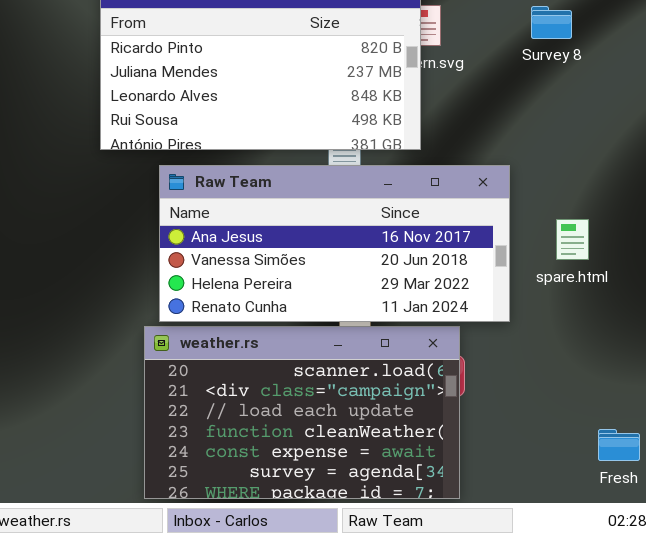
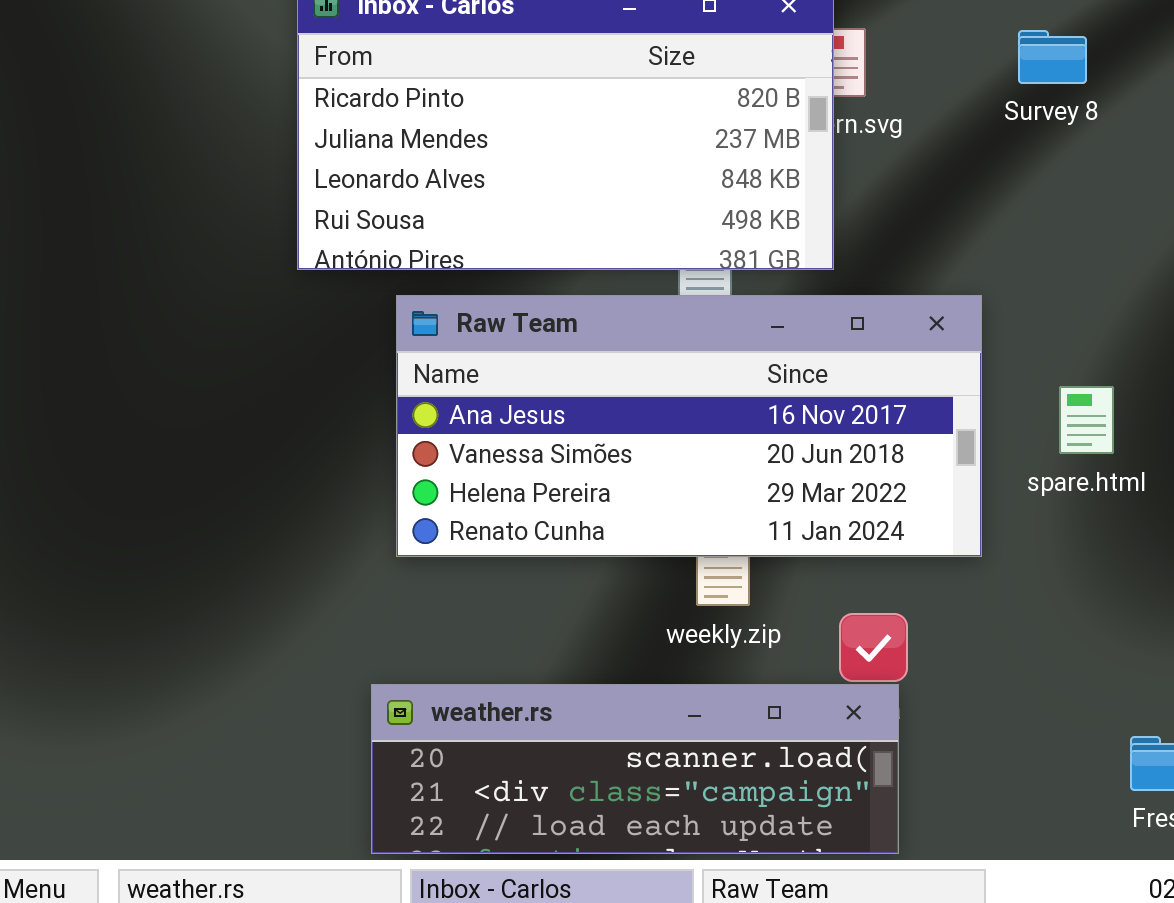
weather.rs: [144,326,460,499] -> [371,684,899,854], resized

